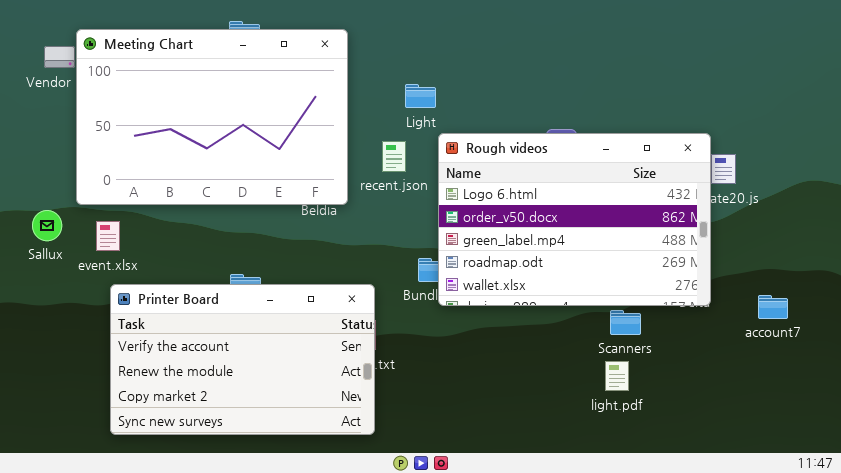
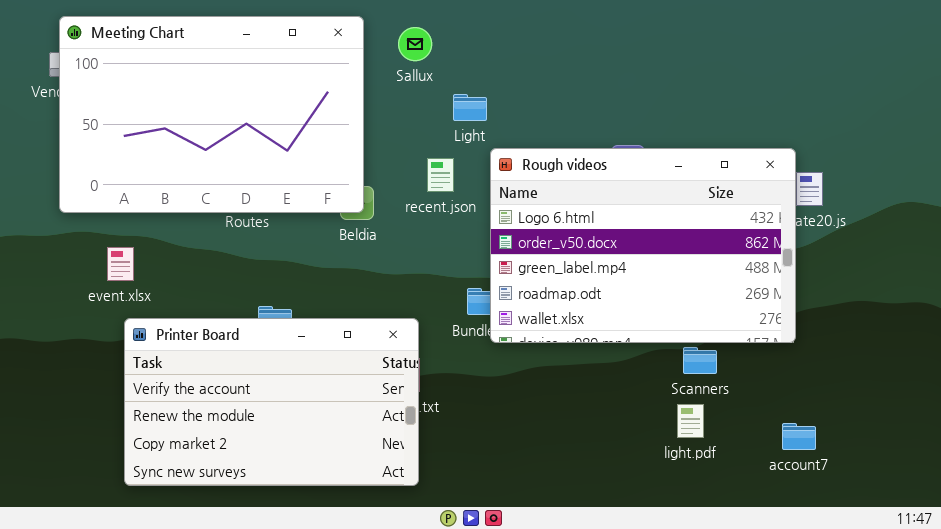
Meeting Chart: [76,29,348,205] -> [59,16,364,213], moved
Sallux: [32,210,62,241] -> [398,27,432,61], moved
account7: [758,295,788,319] -> [782,423,816,450], moved

